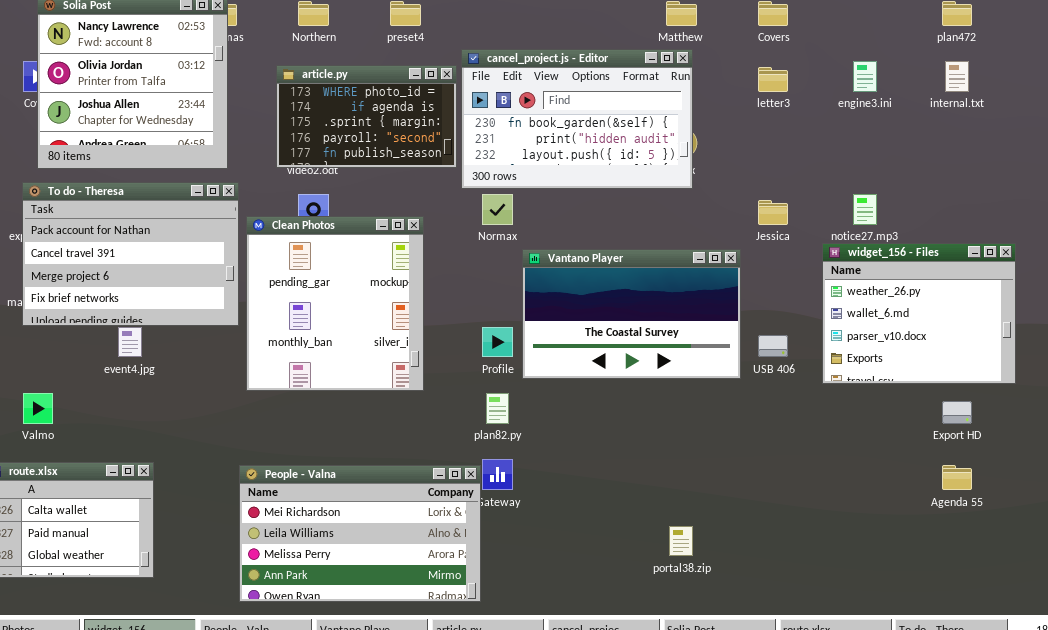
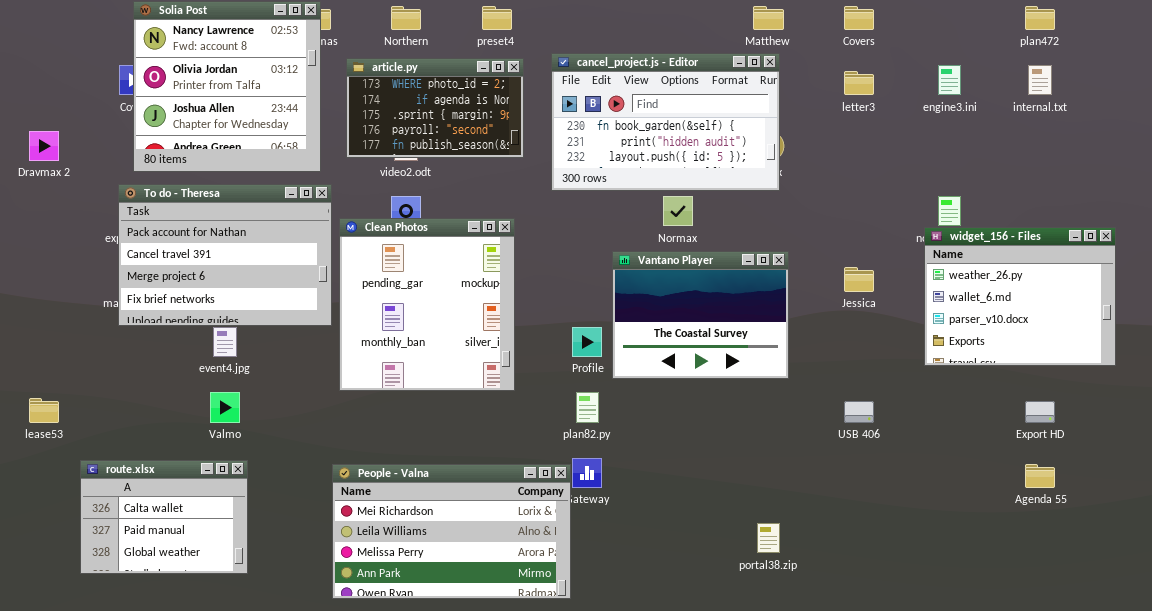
article.py: [276,65,457,168] -> [346,58,524,158], moved
Normax: [482,194,513,225] -> [663,196,693,226], moved
Jessica: [758,200,788,225] -> [844,267,874,292], moved
widget_156 - Files: [822,243,1016,384] -> [924,227,1116,366], moved
Vantano Player: [522,249,741,379] -> [612,251,789,379], resized
USB 406: [758,335,788,357] -> [844,401,874,423], moved
Valmo: [23,393,53,424] -> [210,392,240,423], moved

